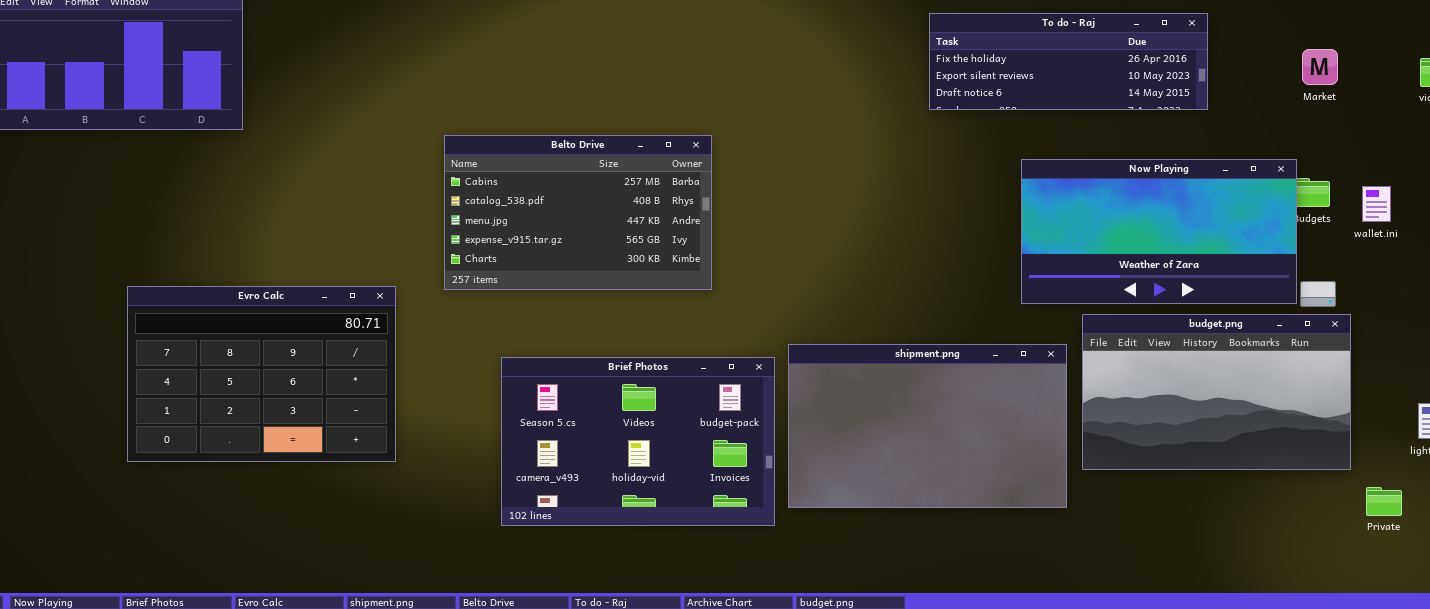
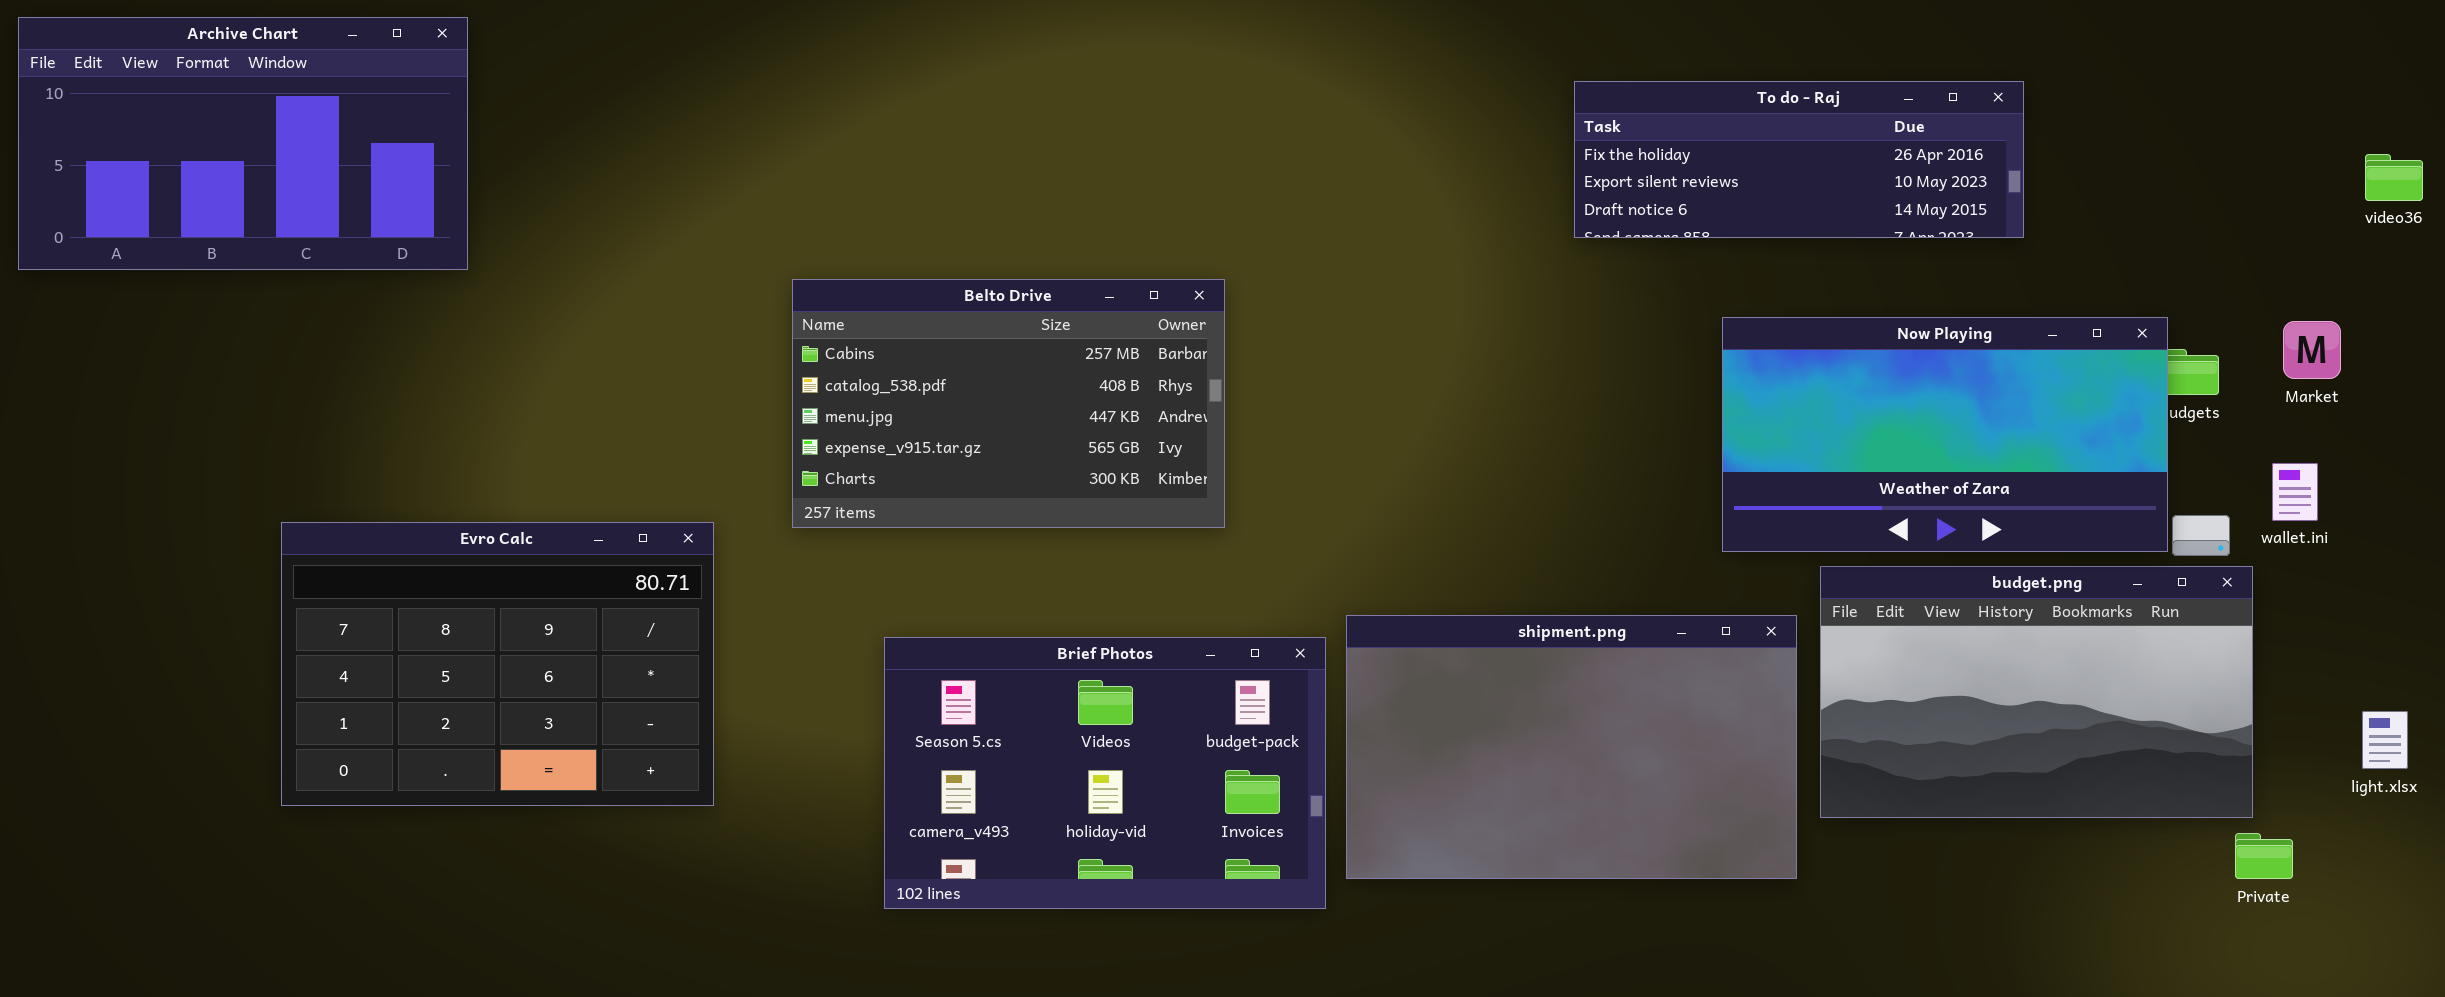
Market: [1302,49,1338,85] -> [2283,321,2341,379], moved
wallet.ini: [1362,186,1391,222] -> [2272,463,2318,521], moved
Private: [1366,487,1402,516] -> [2235,833,2293,879], moved

